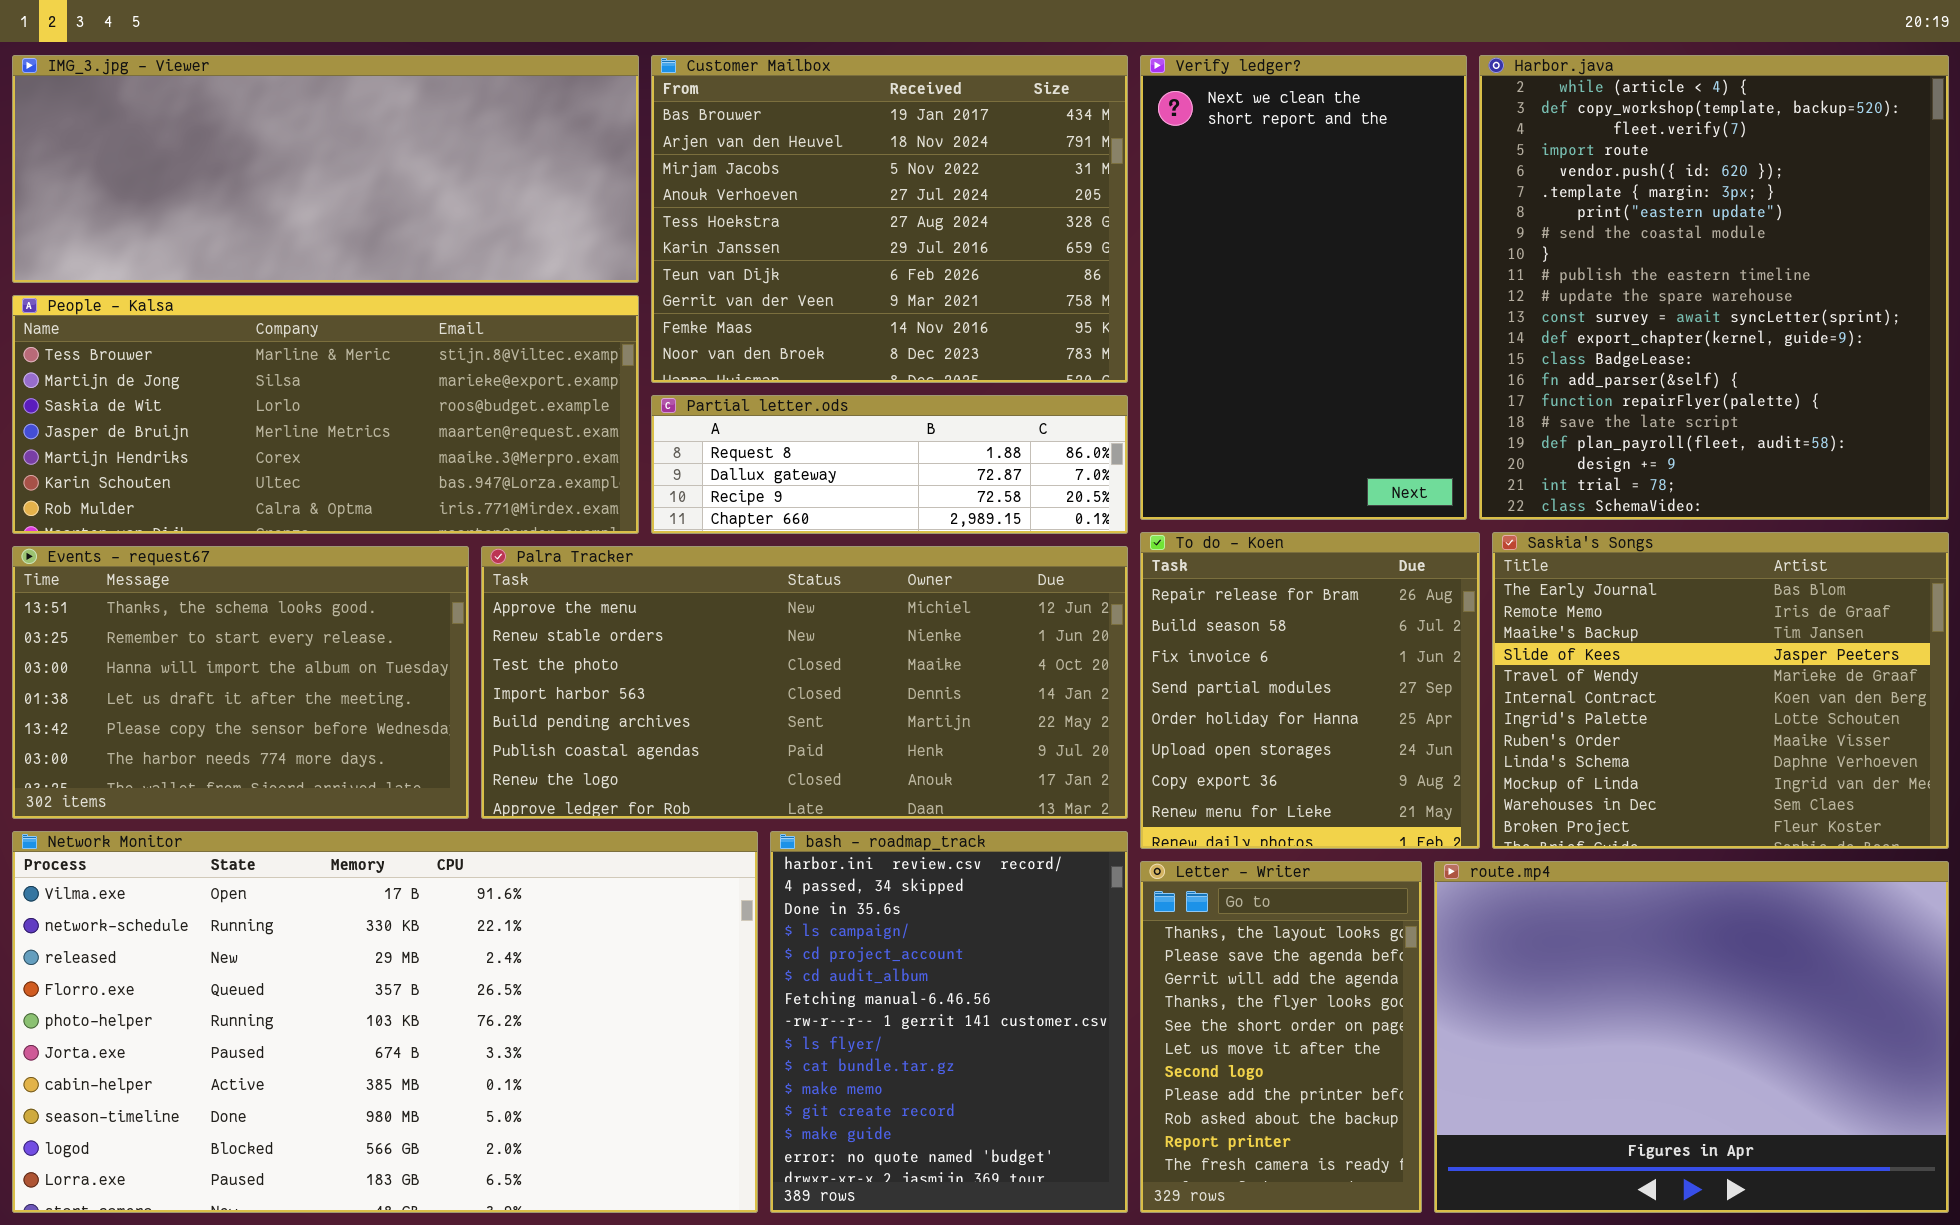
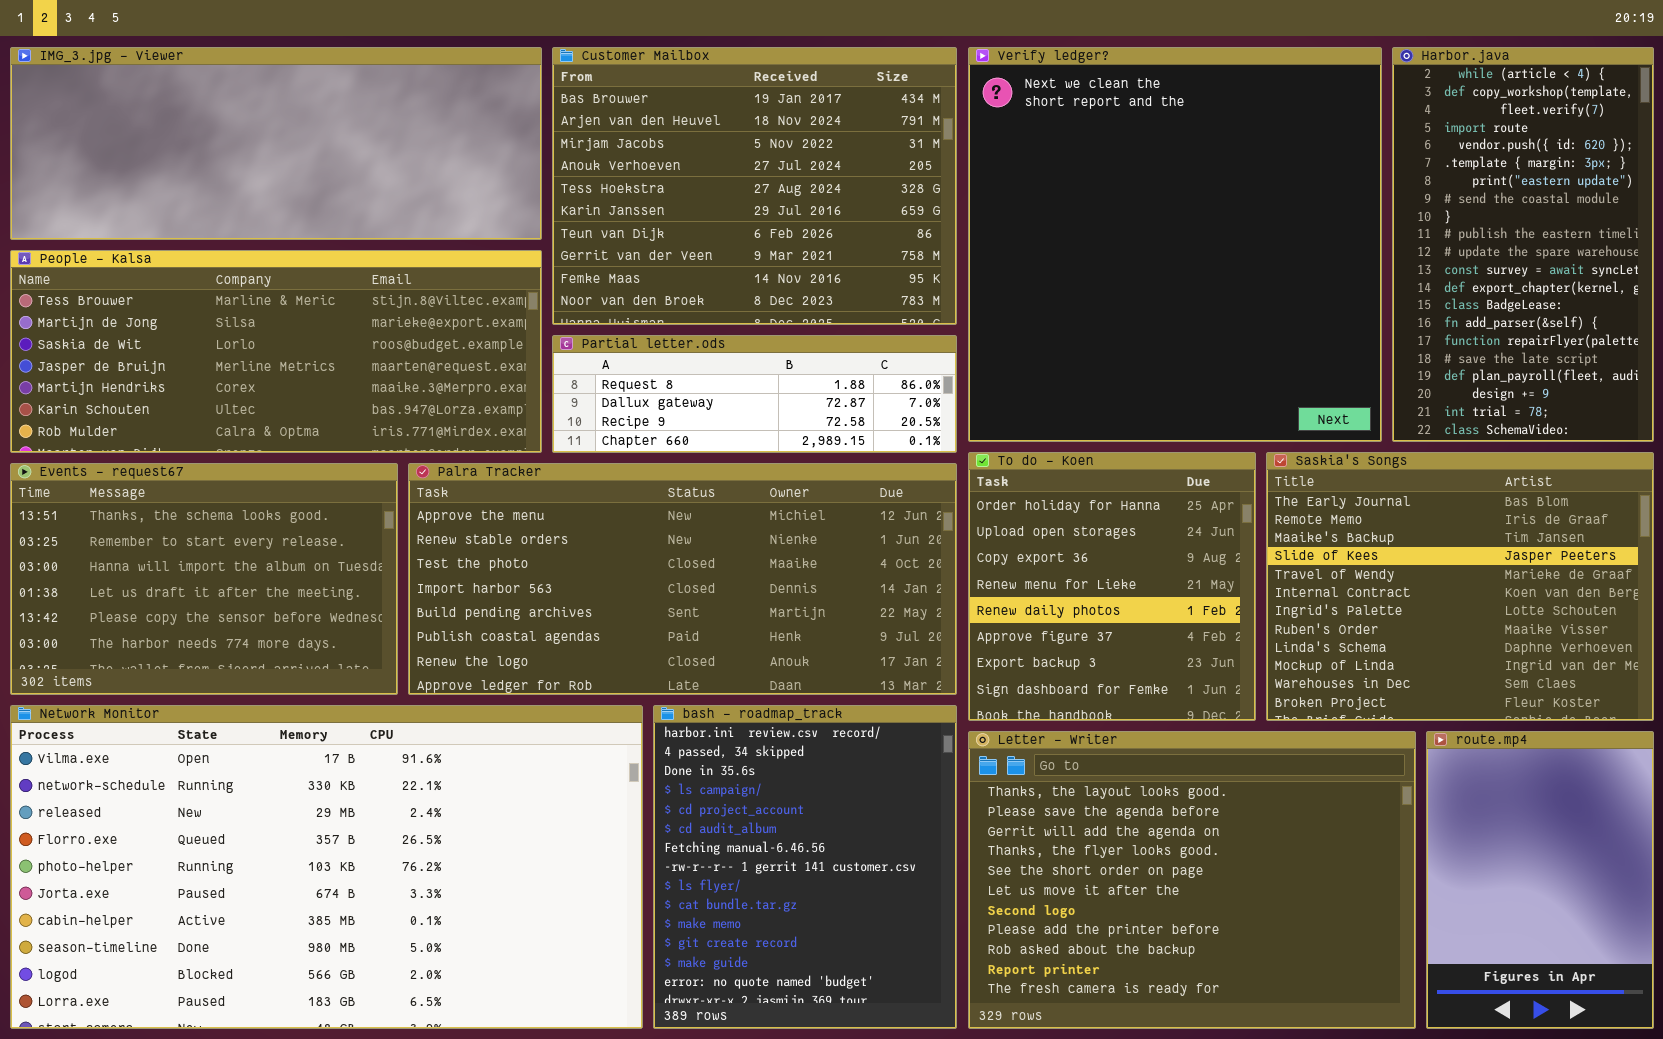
Verify ledger?: [1140,55,1467,520] -> [968,47,1382,442], resized
Harbor.java: [1479,55,1949,520] -> [1392,47,1654,442], resized
To do - Koen: [1140,532,1480,849] -> [968,452,1256,721], scrolled down 4 rows
Letter - Writer: [1140,861,1422,1213] -> [968,731,1416,1029], resized
route.mp4: [1434,861,1949,1213] -> [1426,731,1654,1029], resized

